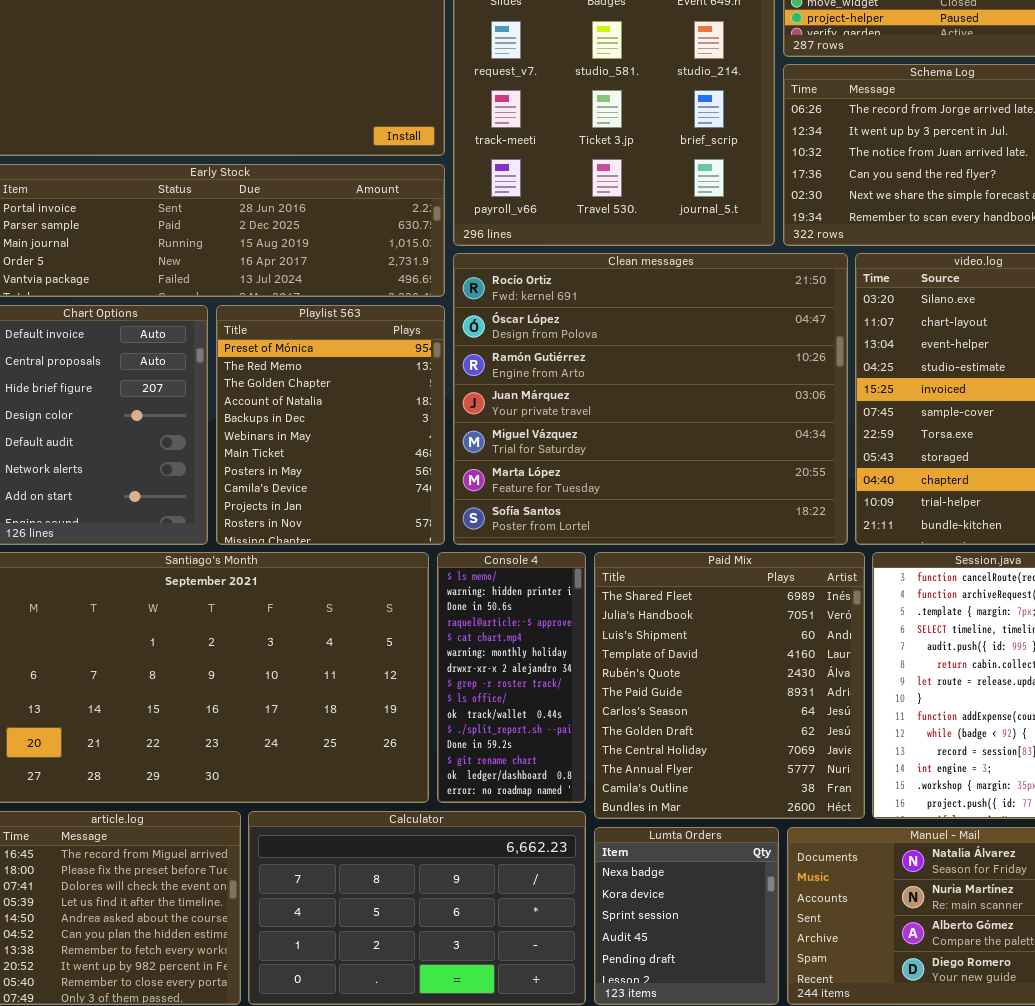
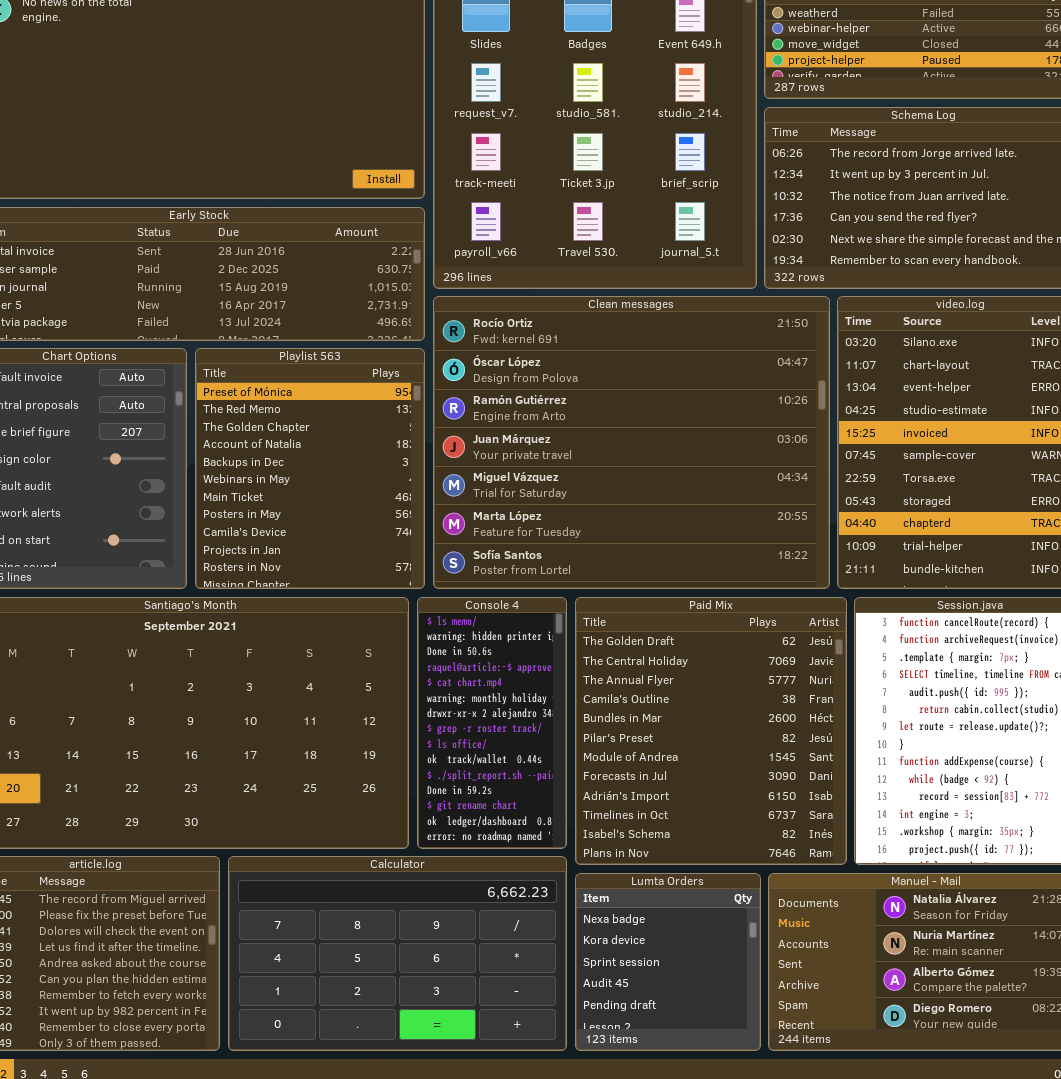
Paid Mix: [594,552,865,819] -> [575,597,847,865], scrolled down 7 rows

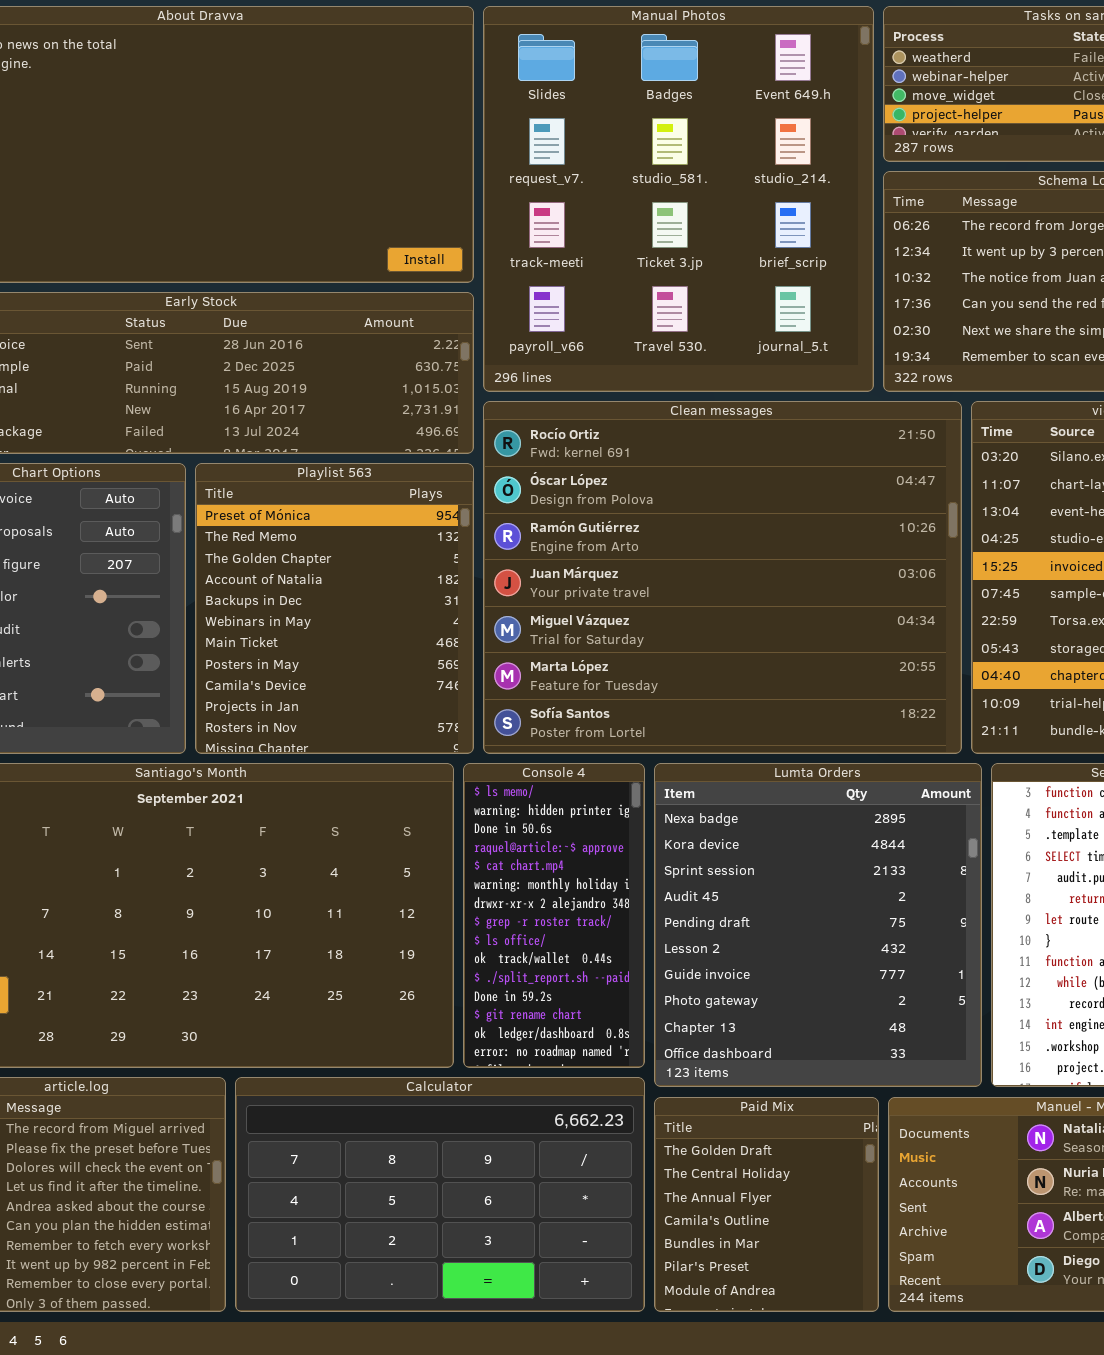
Paid Mix: [575,597,847,865] -> [654,1097,879,1312], moved, resized
Lumta Orders: [575,873,761,1051] -> [654,763,982,1087], moved, resized

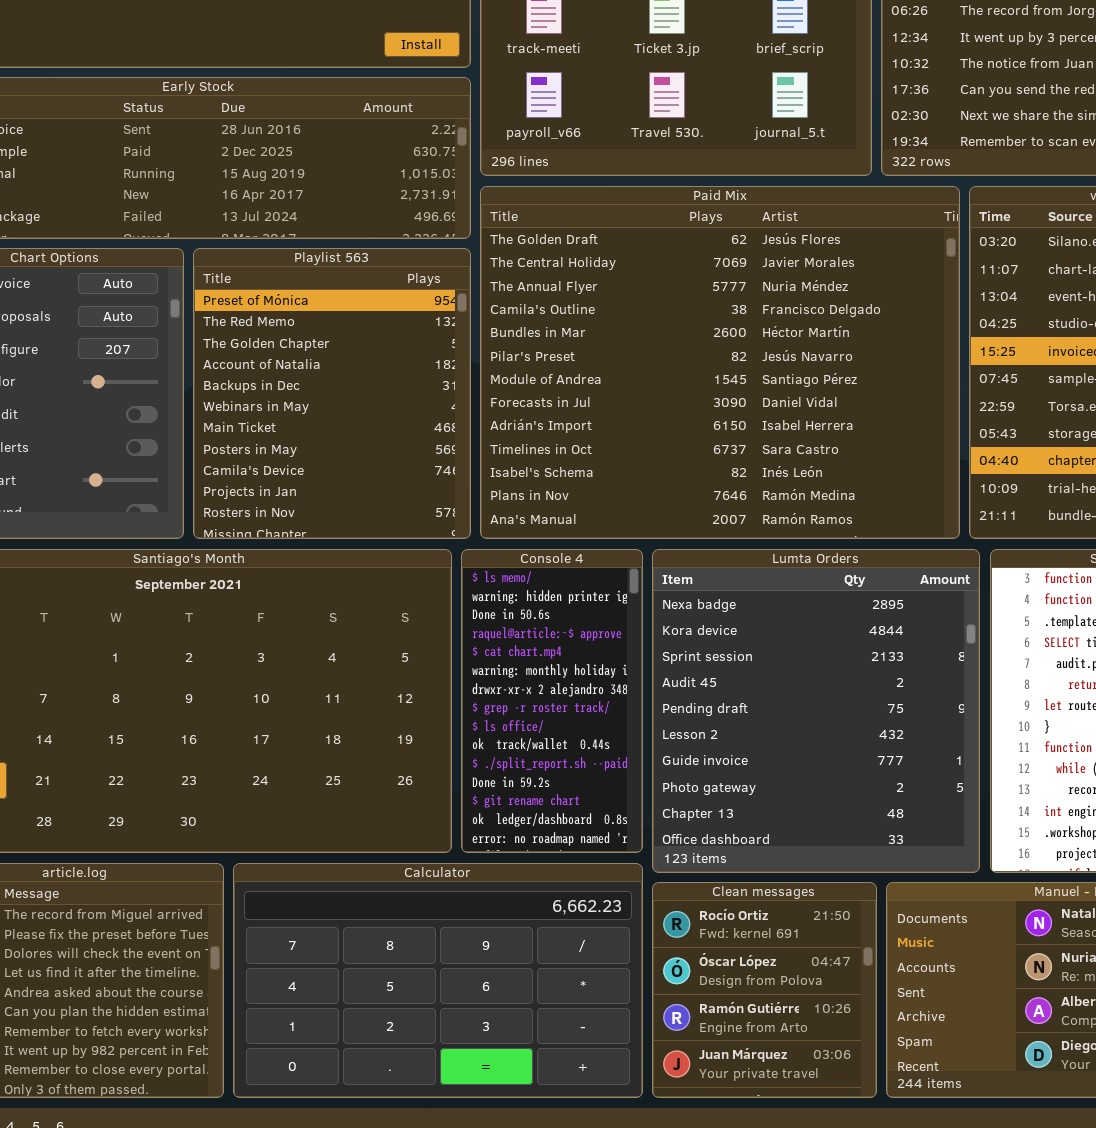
Clean messages: [483,401,962,754] -> [652,882,877,1098], moved, resized
Paid Mix: [654,1097,879,1312] -> [480,186,960,539], moved, resized

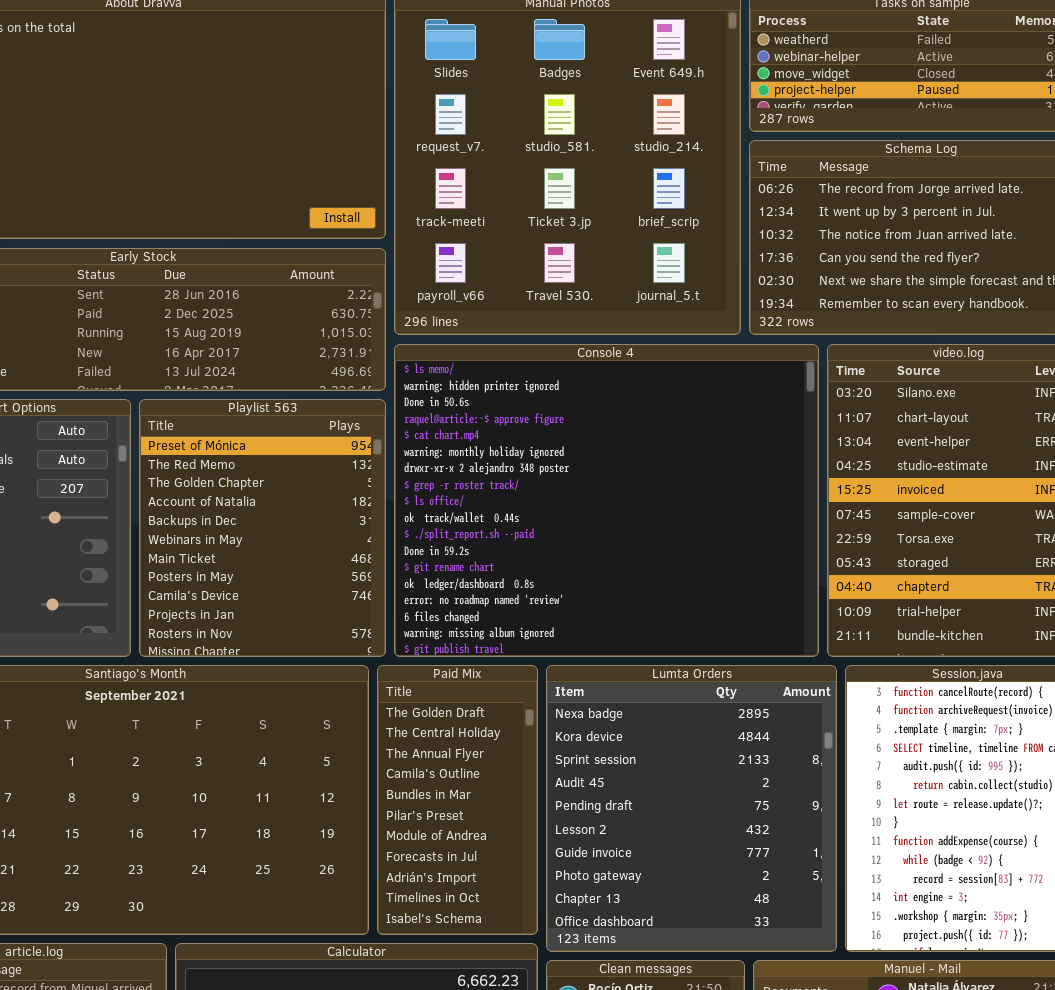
Paid Mix: [480,186,960,539] -> [377,665,538,935], moved, resized
Console 4: [461,549,643,853] -> [394,344,819,657], moved, resized

